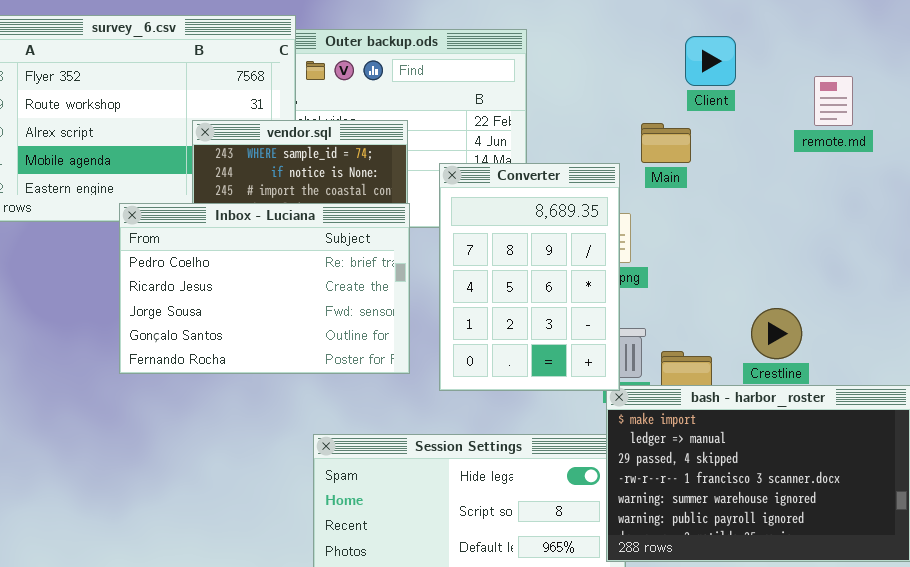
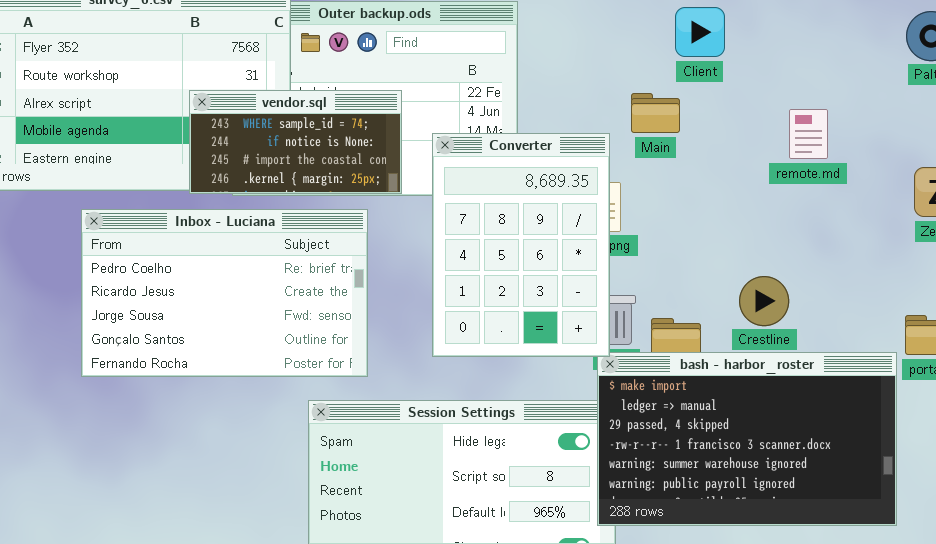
remote.md: [814,76,853,126] -> [789,109,828,159], moved
Inbox - Luciana: [119,203,410,374] -> [81,209,368,377], moved

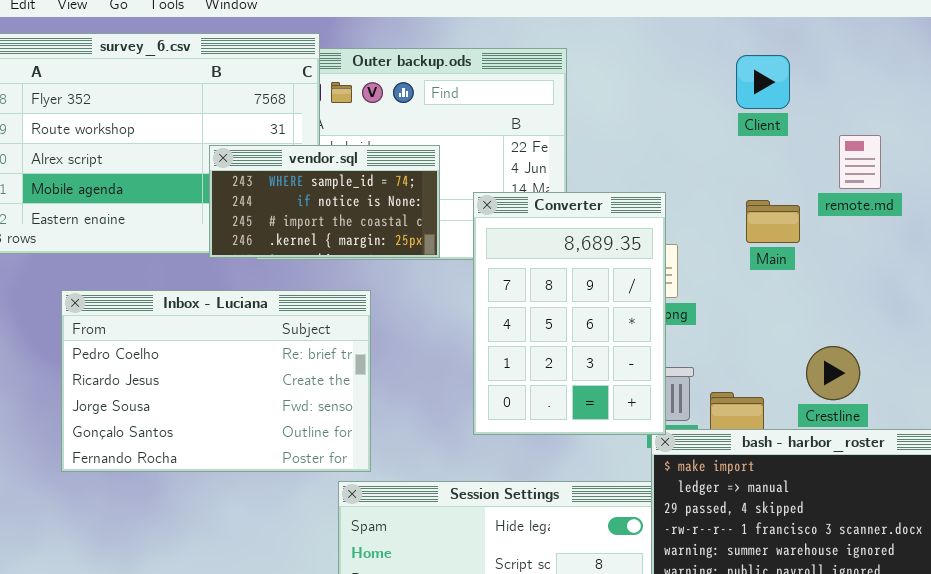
Main: [631,93,680,133] -> [746,200,800,243], moved
remote.md: [789,109,828,159] -> [839,135,881,189], moved
Inbox - Luciana: [81,209,368,377] -> [61,290,371,472], moved

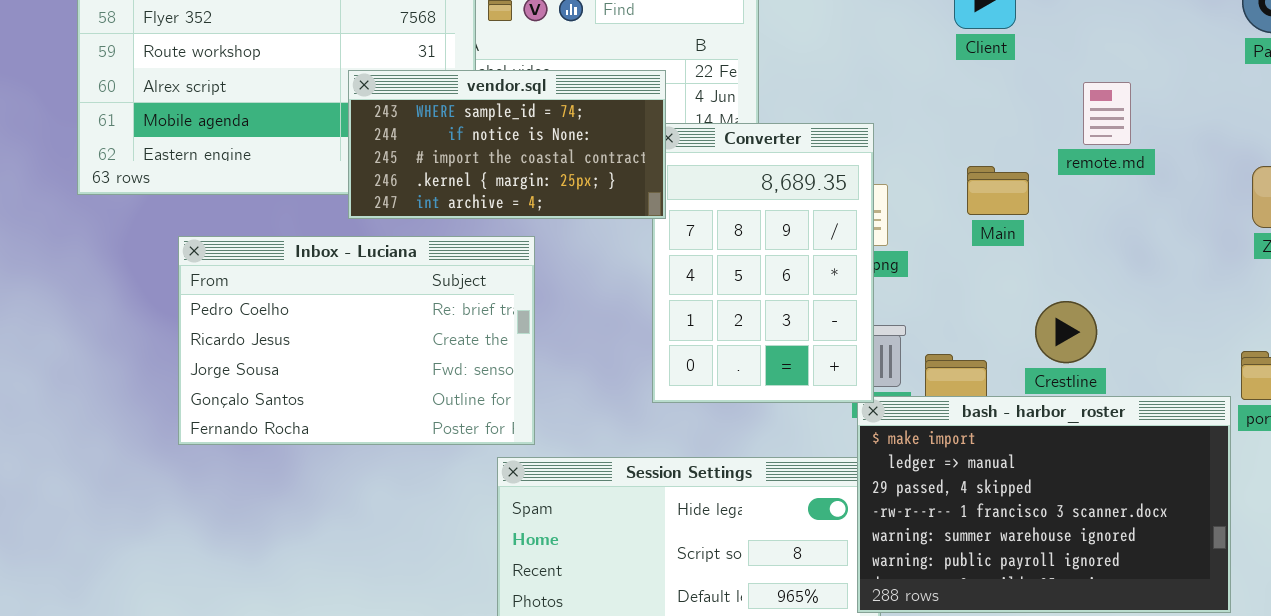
remote.md: [839,135,881,189] -> [1083,82,1131,145], moved
vendor.sql: [209,145,440,258] -> [348,70,666,219], resized
Main: [746,200,800,243] -> [967,166,1029,215], moved

